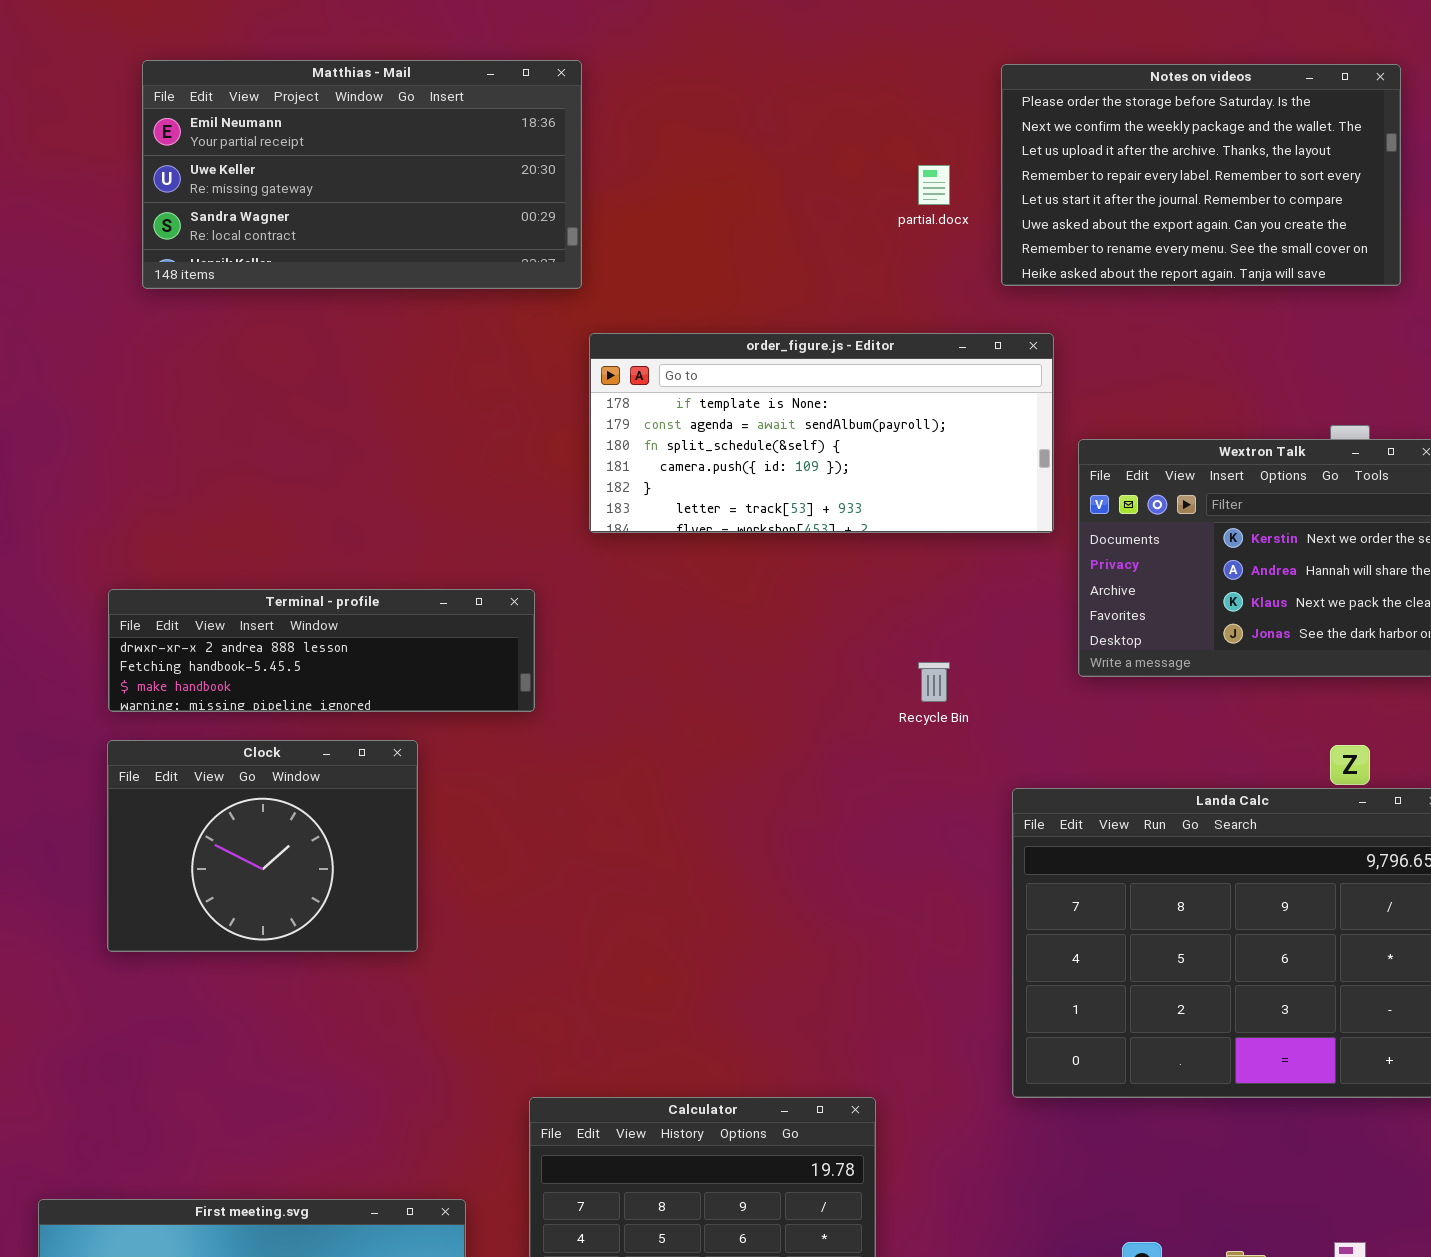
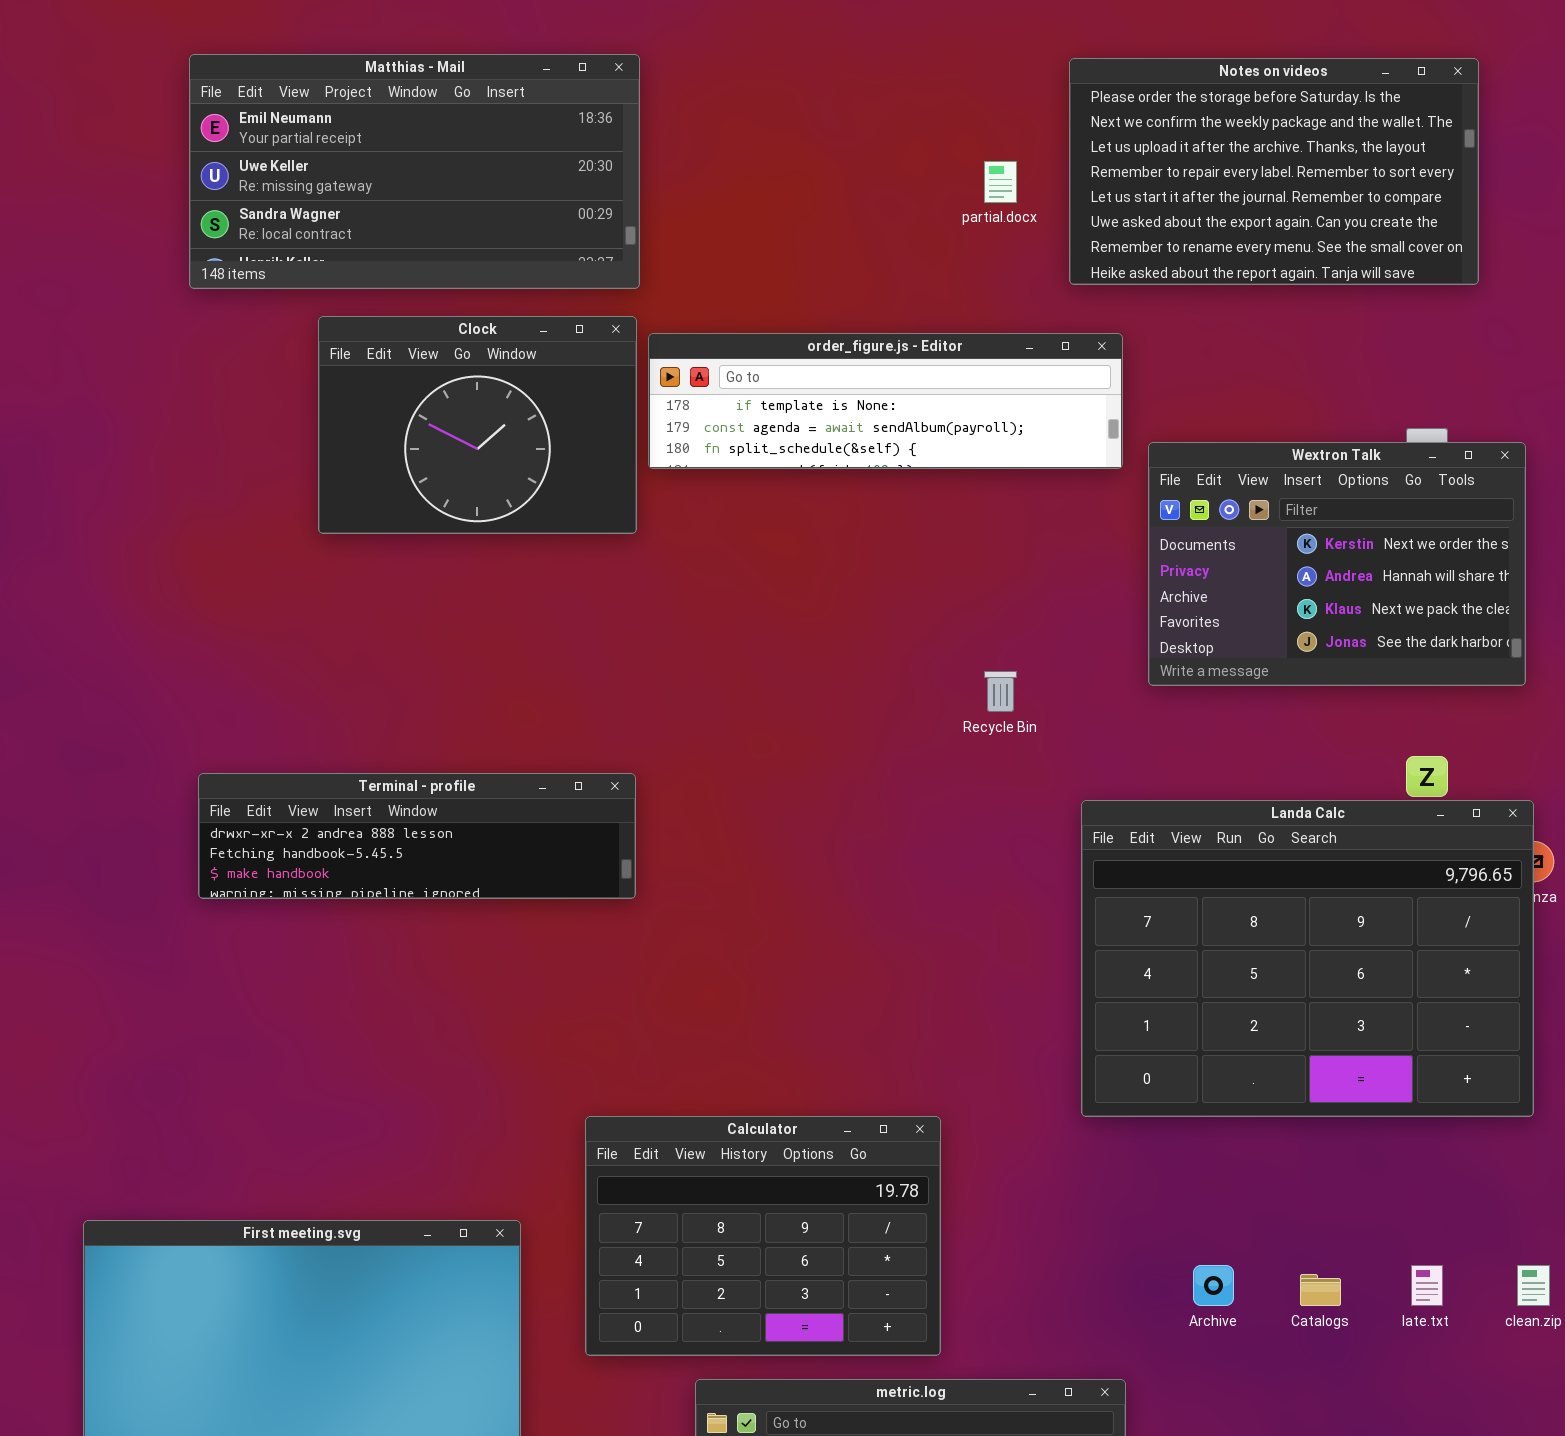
order_figure.js - Editor: [589,333,1054,533] -> [648,333,1123,469], resized
Terminal - profile: [108,589,535,712] -> [198,773,636,899], moved
Clock: [107,740,418,952] -> [318,316,637,534], moved

